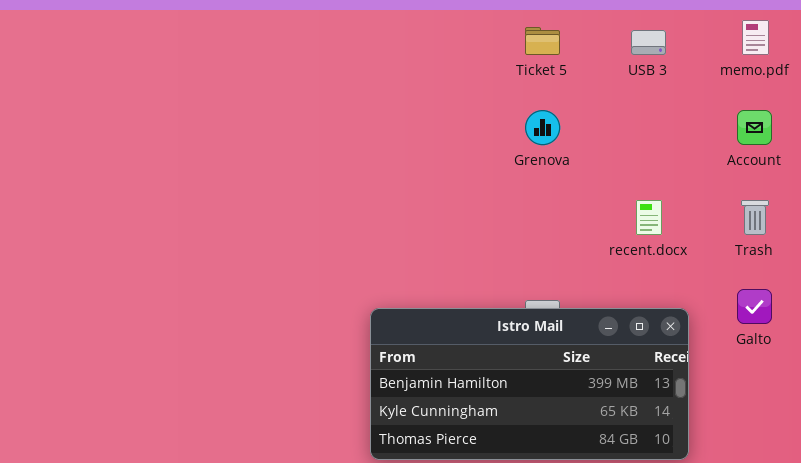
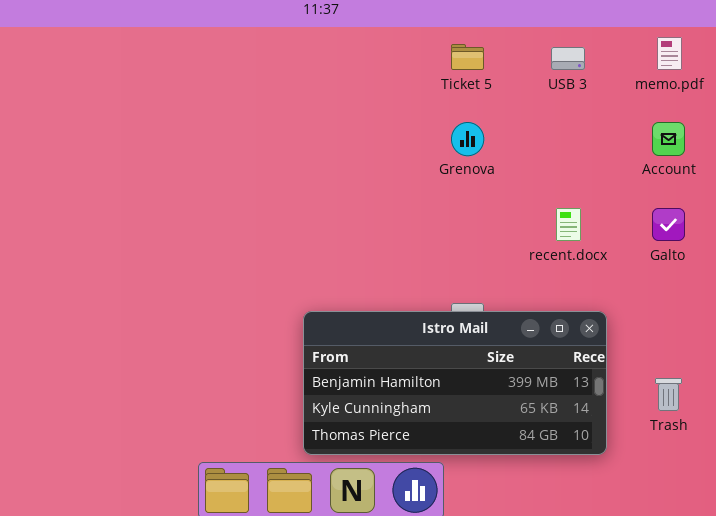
Trash: [741,200,769,235] -> [655,378,682,411], moved
Galto: [737,289,772,324] -> [652,208,685,241], moved

